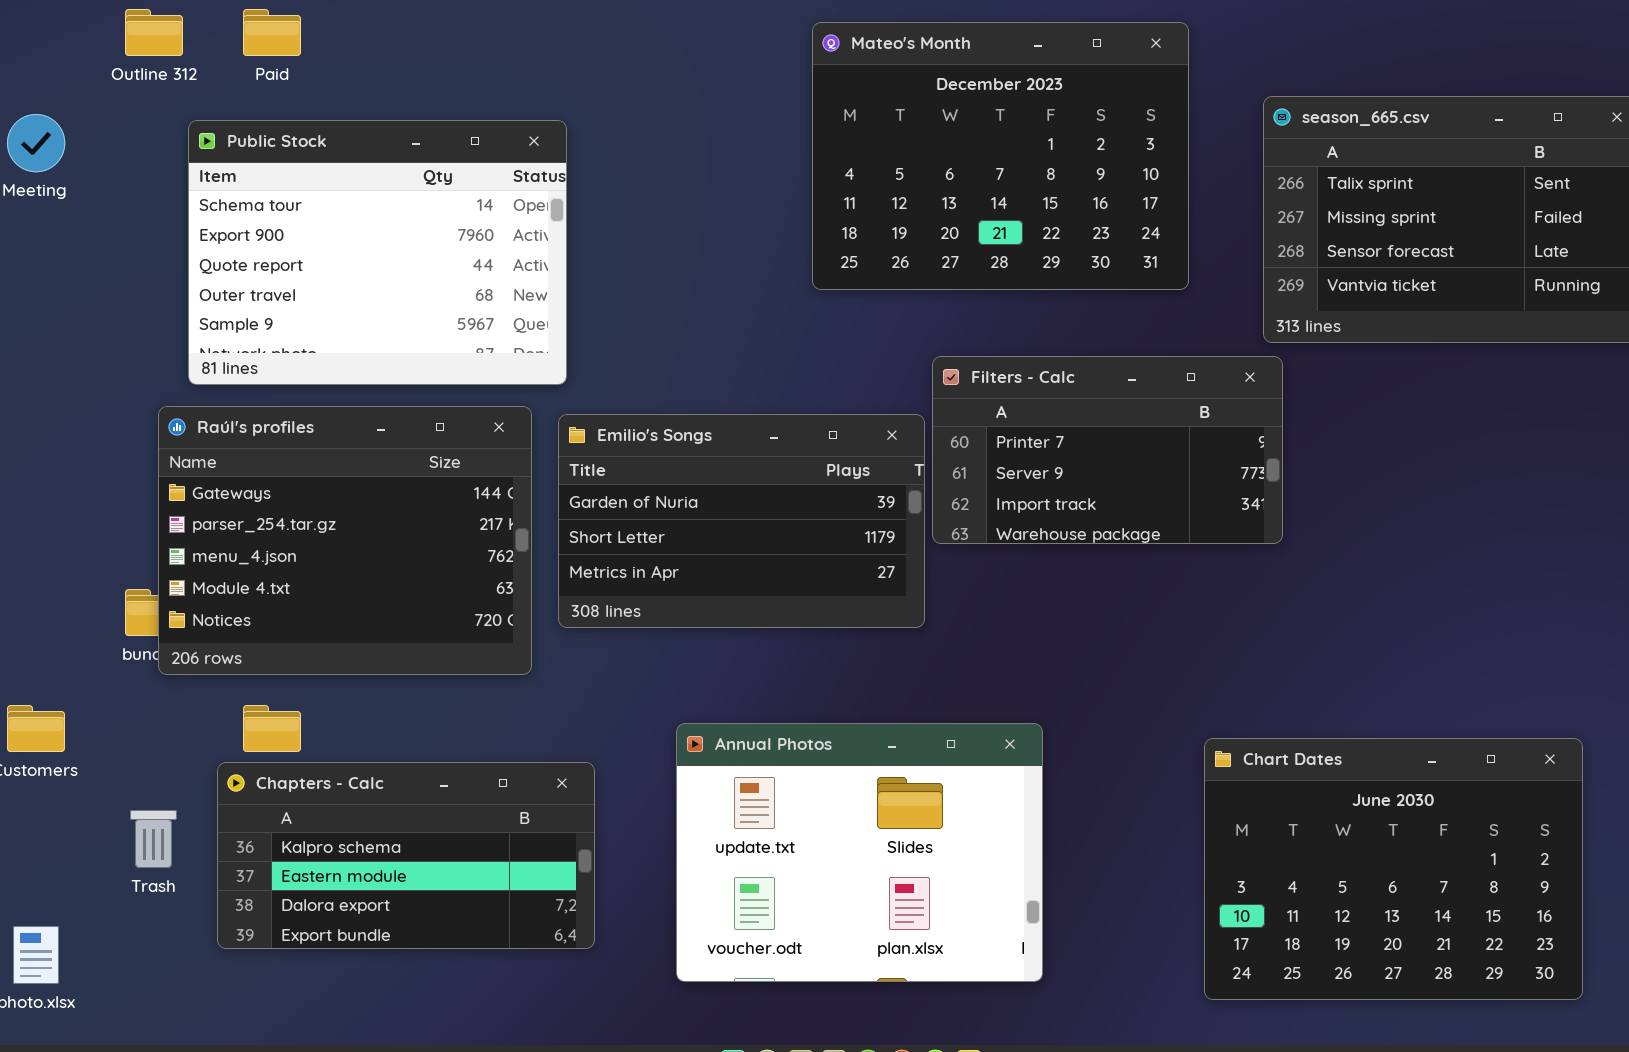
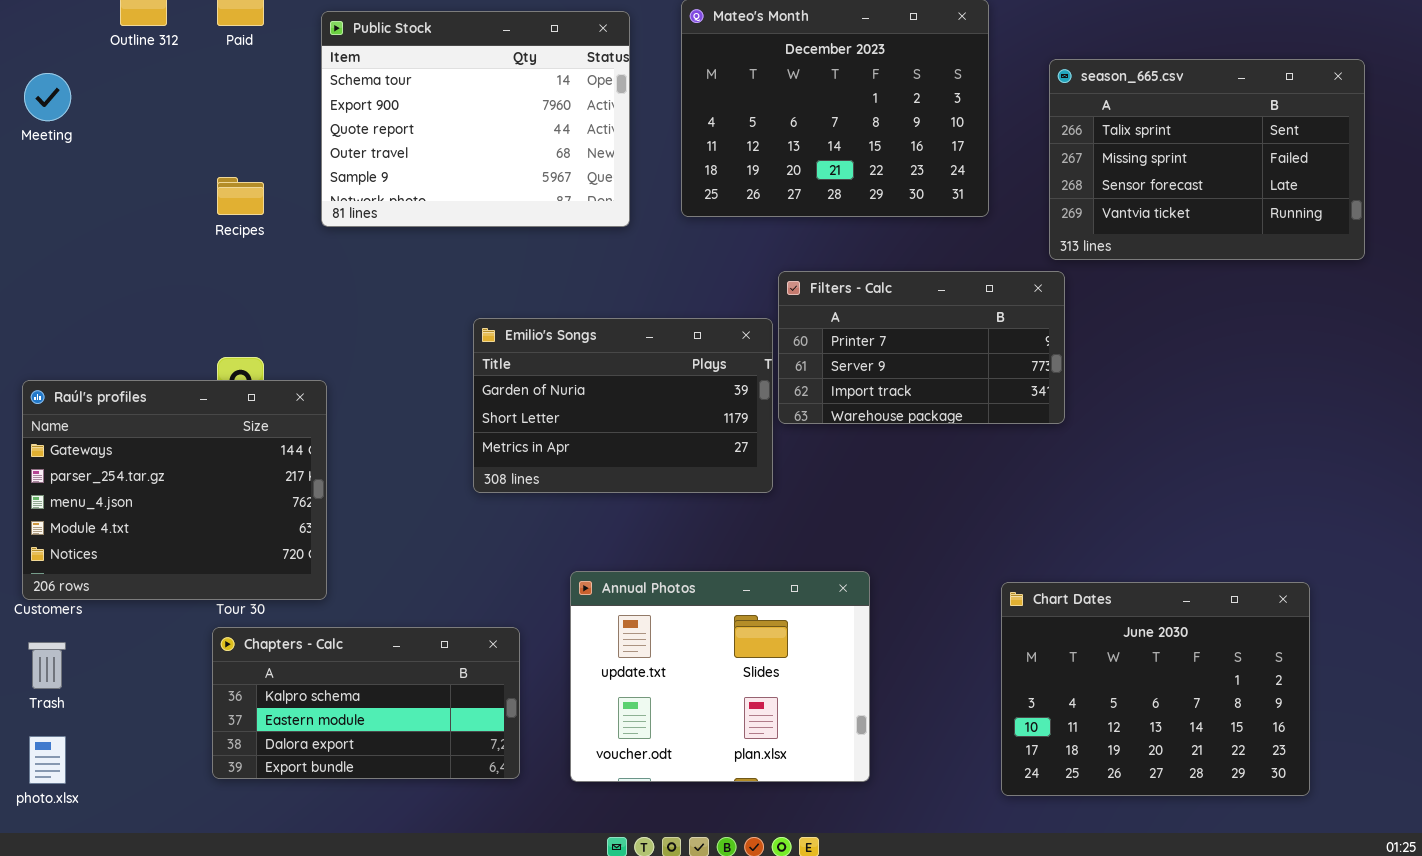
Public Stock: [188,120,567,385] -> [321,11,630,227], moved
Raúl's profiles: [158,406,532,675] -> [22,380,327,600], moved
Chapters - Calc: [217,762,595,949] -> [212,627,520,779], moved
Trash: [130,810,177,868] -> [28,642,66,689], moved

